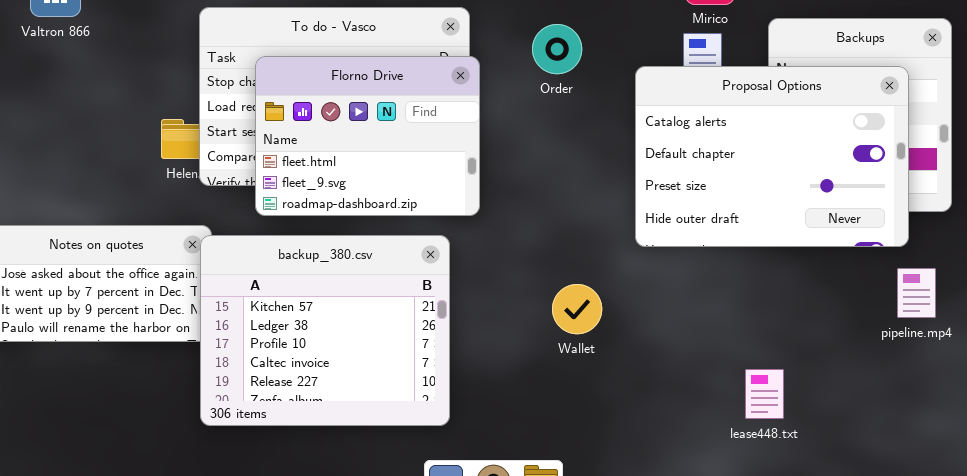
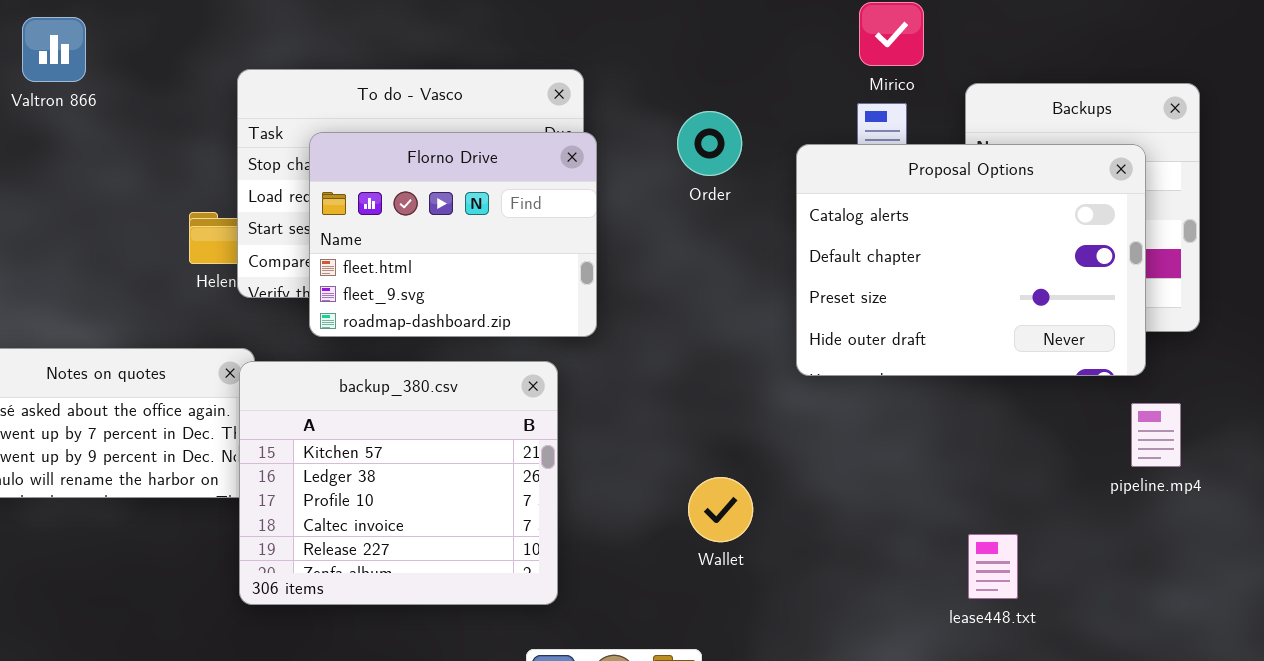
Order: [532,24,582,74] -> [677,111,742,176], moved
Wallet: [552,284,602,334] -> [688,477,753,542], moved
lease448.txt: [745,369,784,419] -> [968,534,1018,599], moved

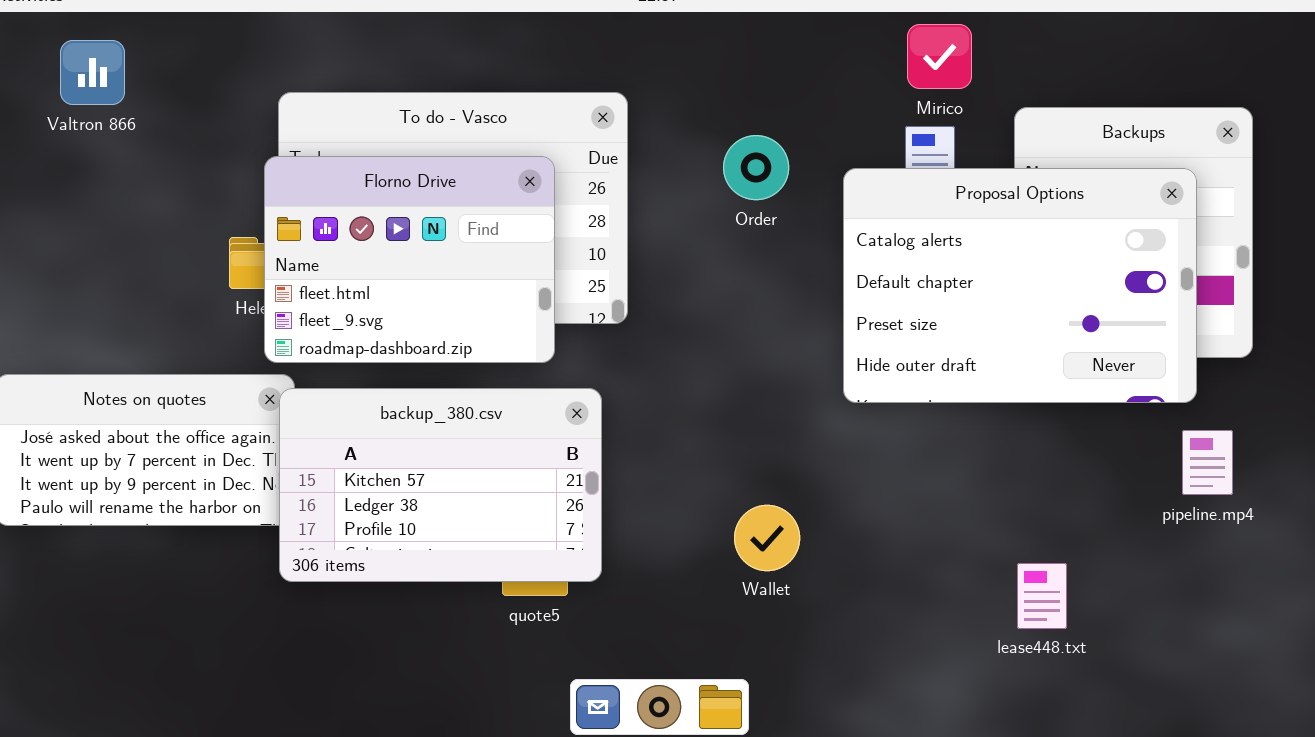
Florno Drive: [309,132,597,337] -> [264,156,555,363], moved
backup_380.csv: [239,361,558,605] -> [279,388,602,582], resized

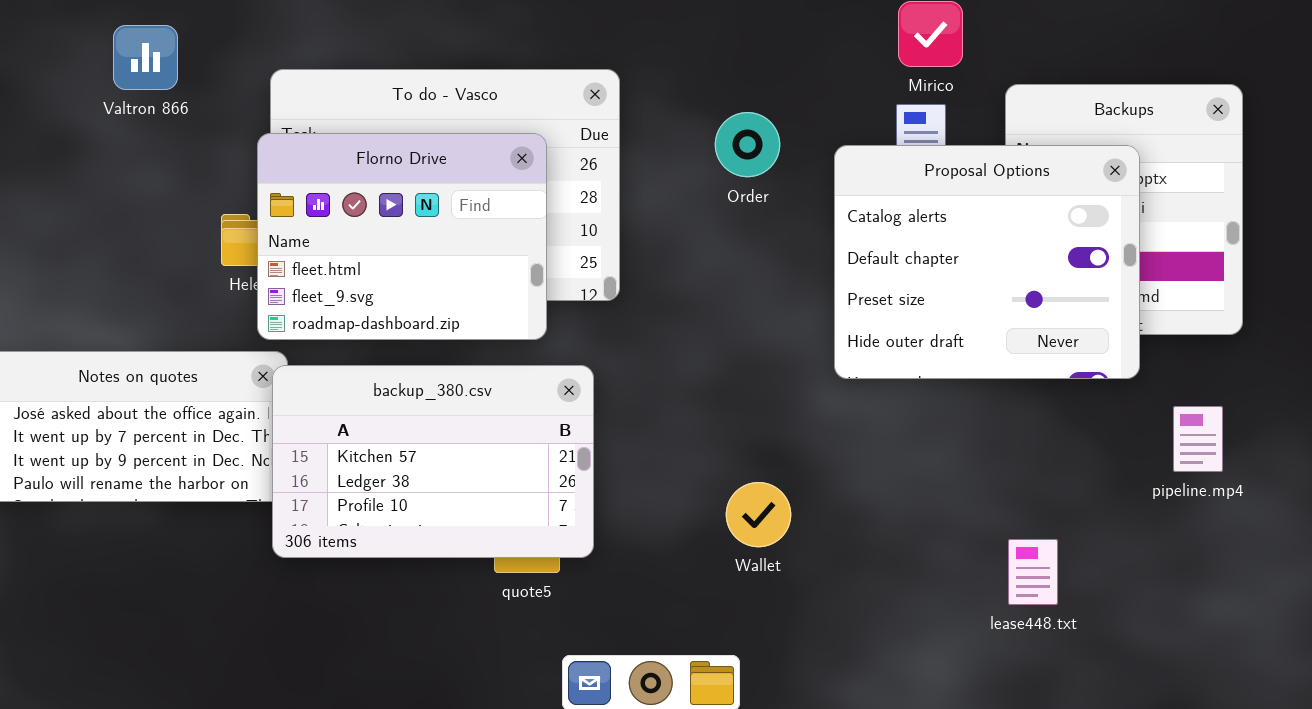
Valtron 866: [60,40,125,105] -> [113,25,178,90], moved
Proposal Options: [843,168,1197,403] -> [834,145,1140,379], resized

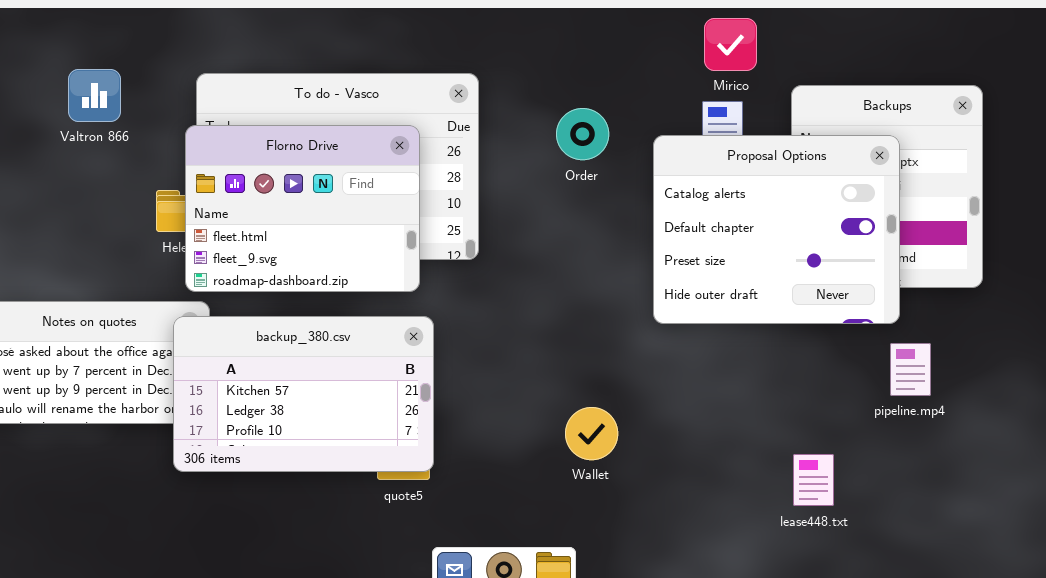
Valtron 866: [113,25,178,90] -> [68,69,121,122], moved
backup_380.csv: [272,365,594,558] -> [173,316,434,472], moved
pipeline.mp4: [1173,406,1223,472] -> [890,343,931,396], moved

